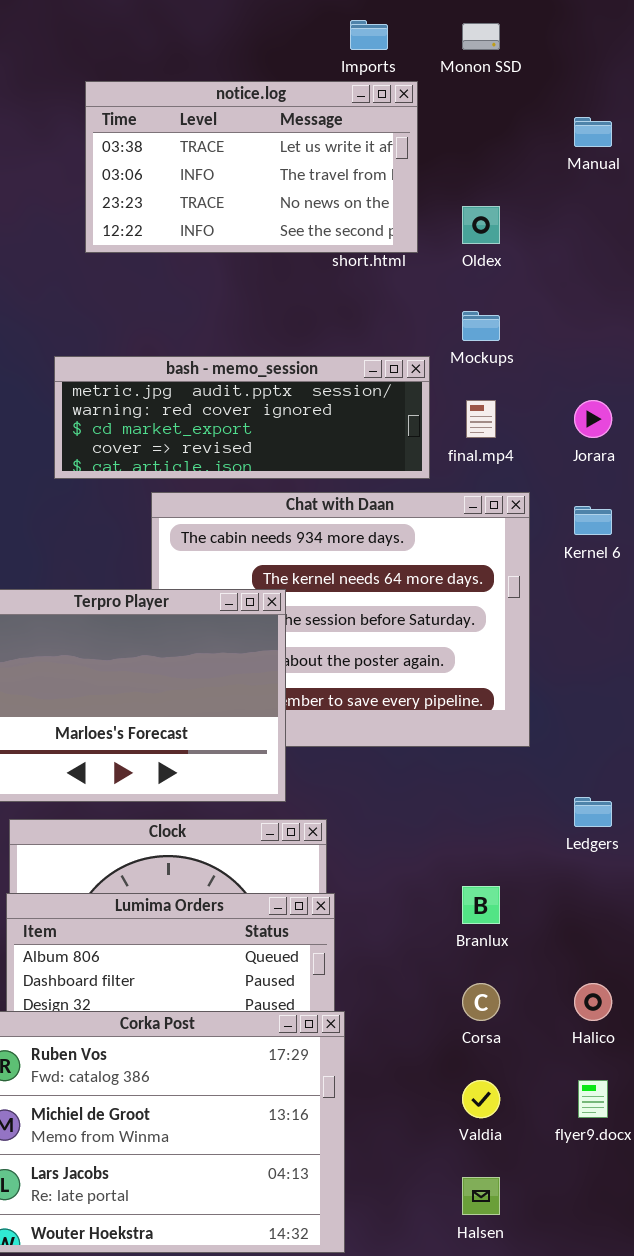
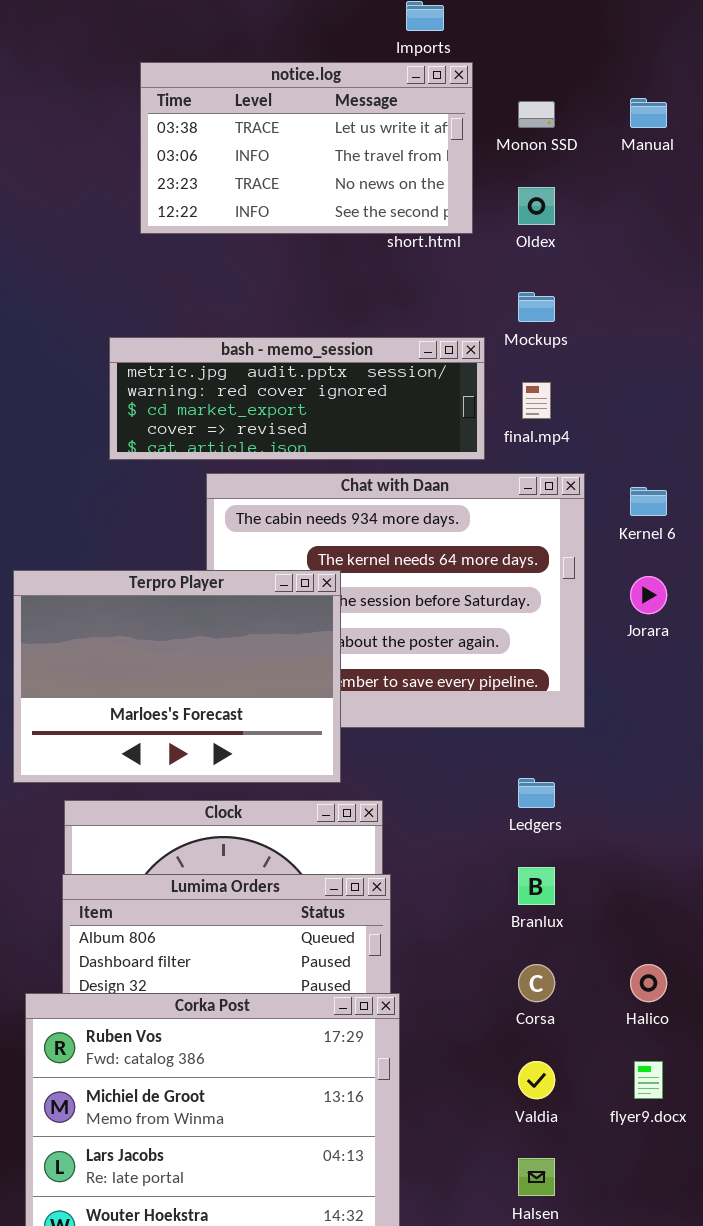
Monon SSD: [462,23,500,50] -> [518,101,555,128], moved
Jorara: [574,400,612,438] -> [630,576,667,614], moved
Ledgers: [574,797,612,827] -> [518,778,555,808], moved

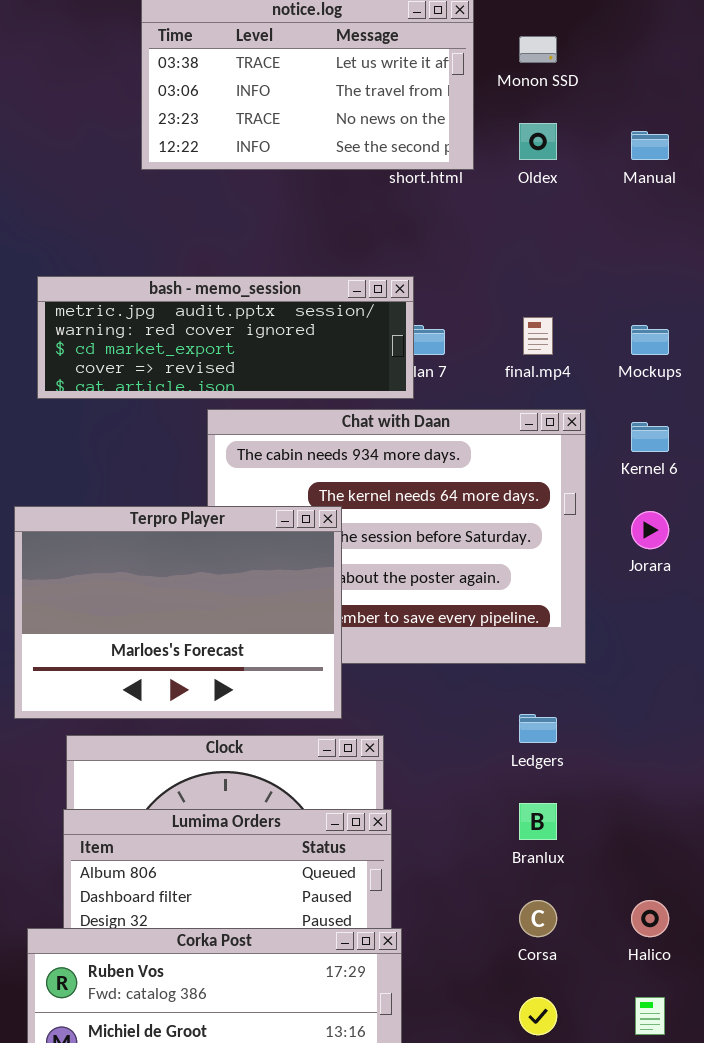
Manual: [630,98,667,128] -> [631,131,669,160], moved
Mockups: [518,292,555,322] -> [631,325,669,355], moved
bash - memo_session: [109,337,485,460] -> [37,276,414,399], moved

